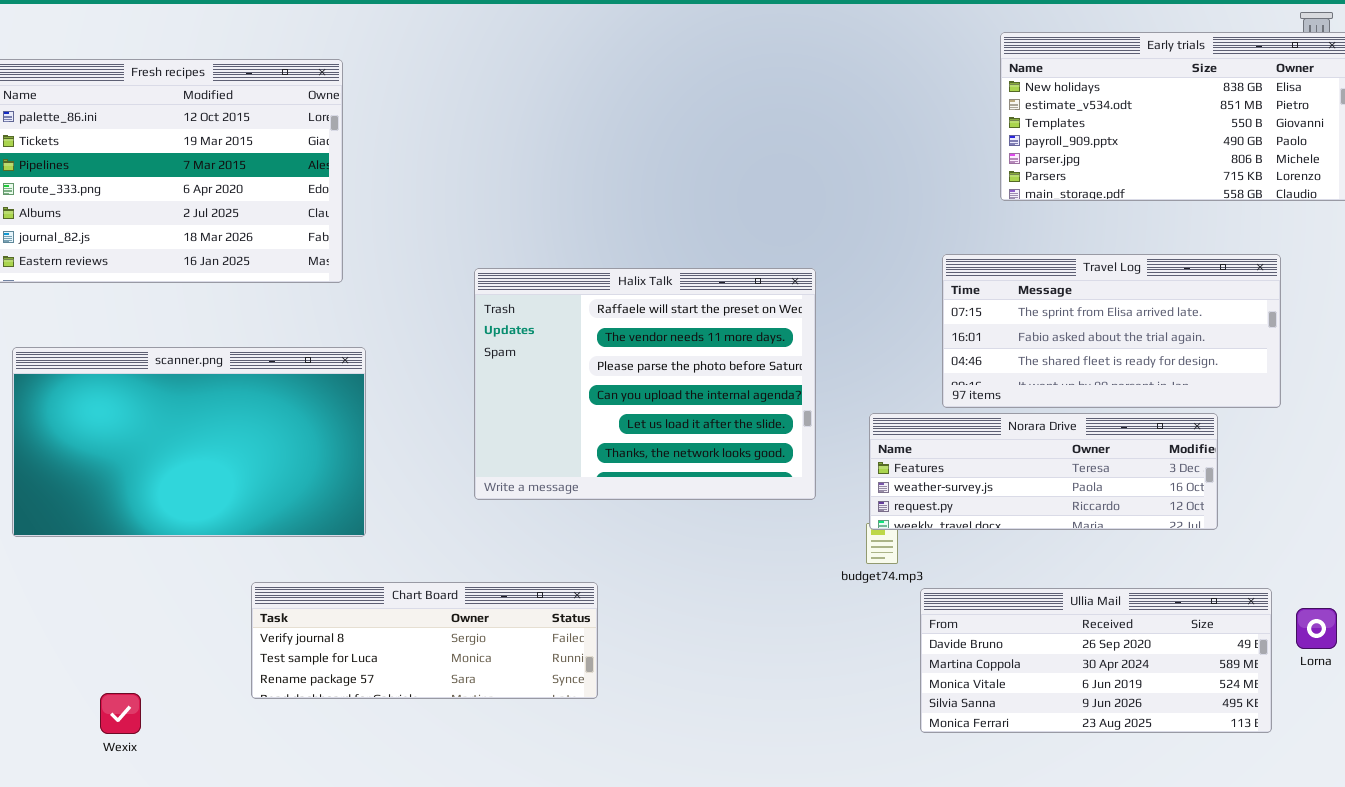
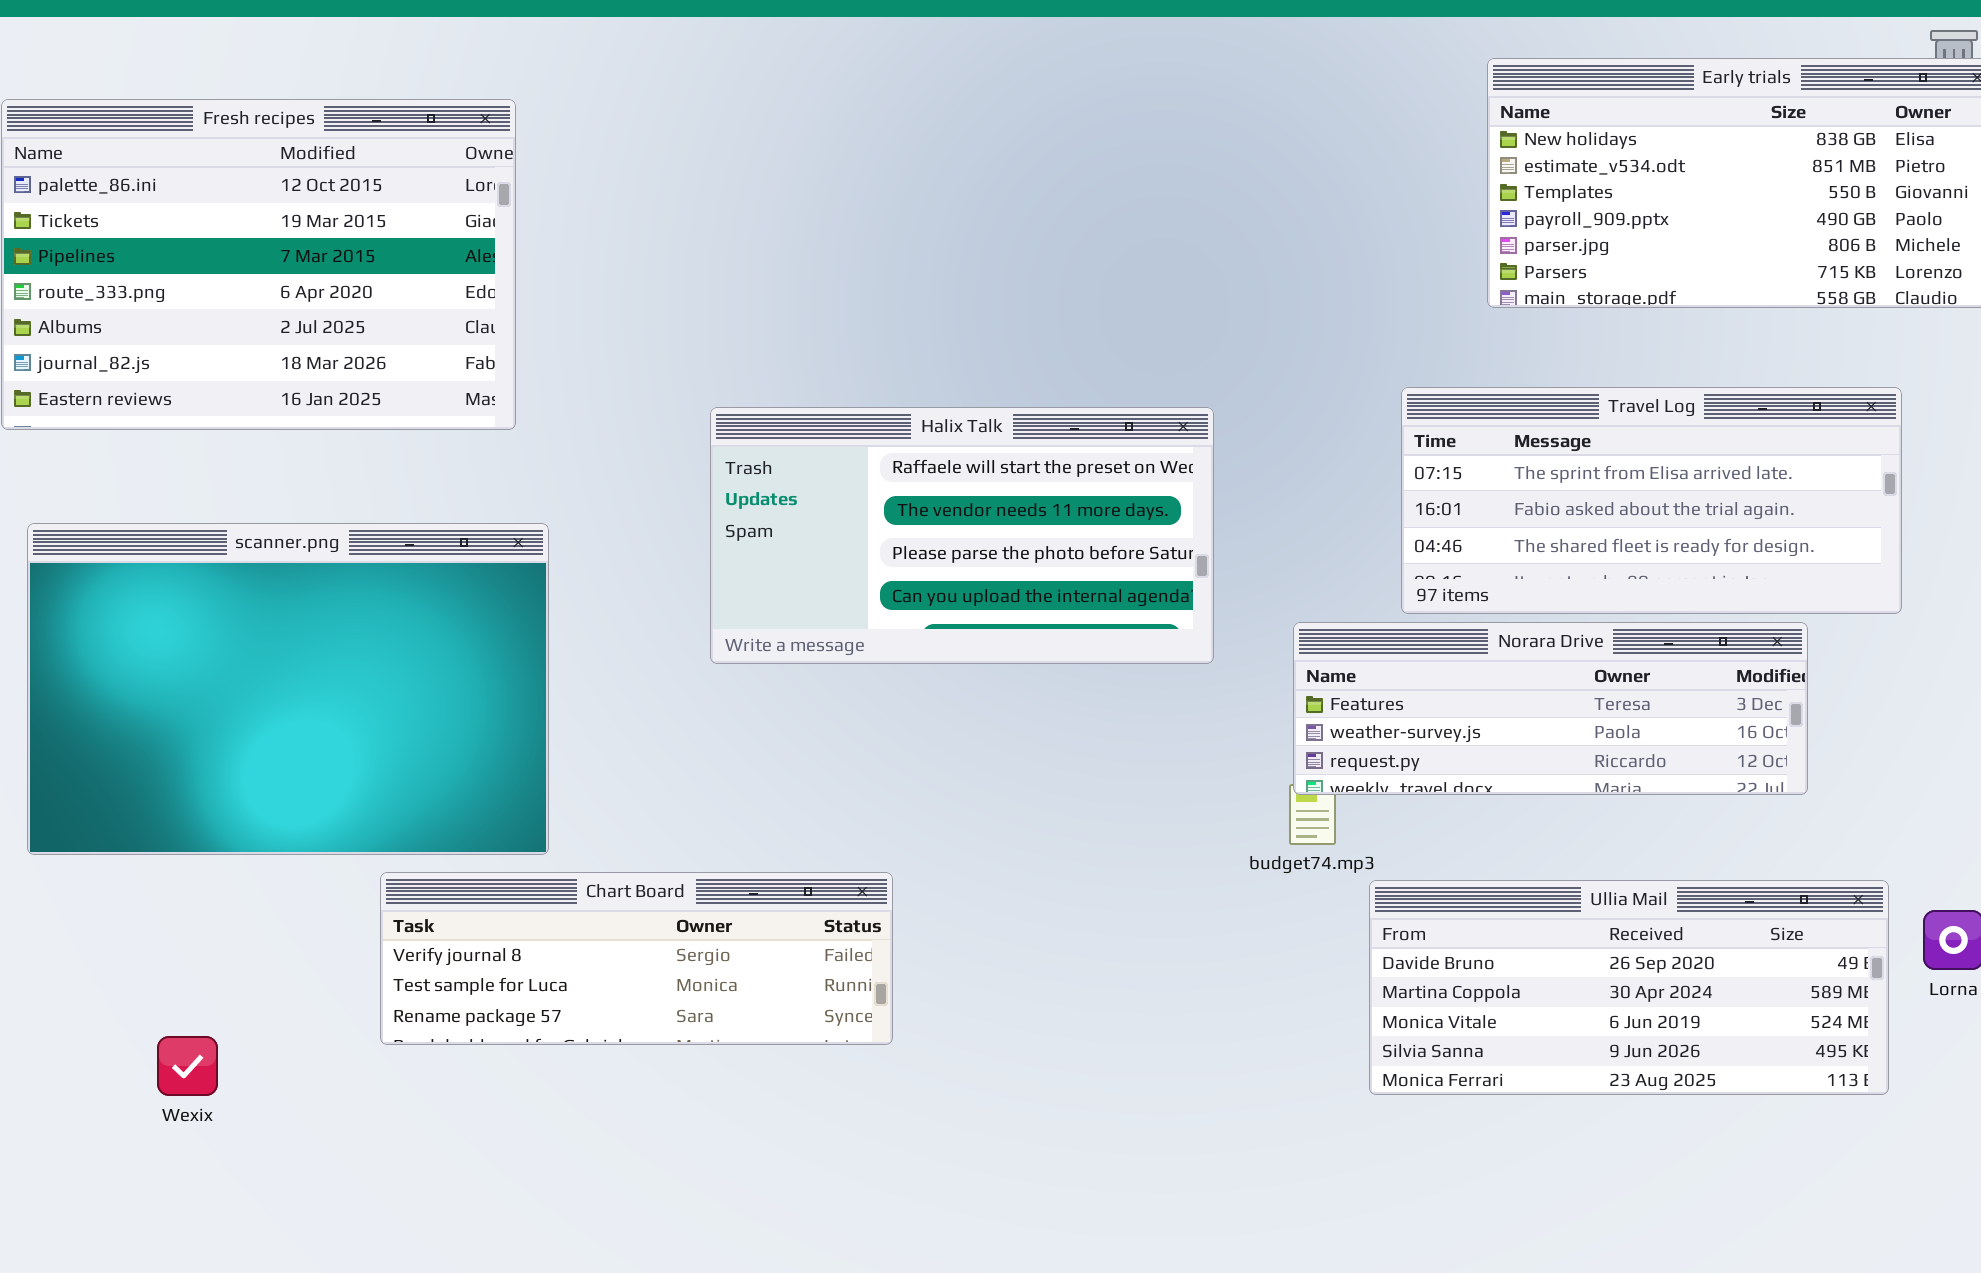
Halix Talk: [474,268,816,500] -> [710,407,1214,664], resized
scanner.png: [12,347,366,537] -> [27,523,549,855], resized

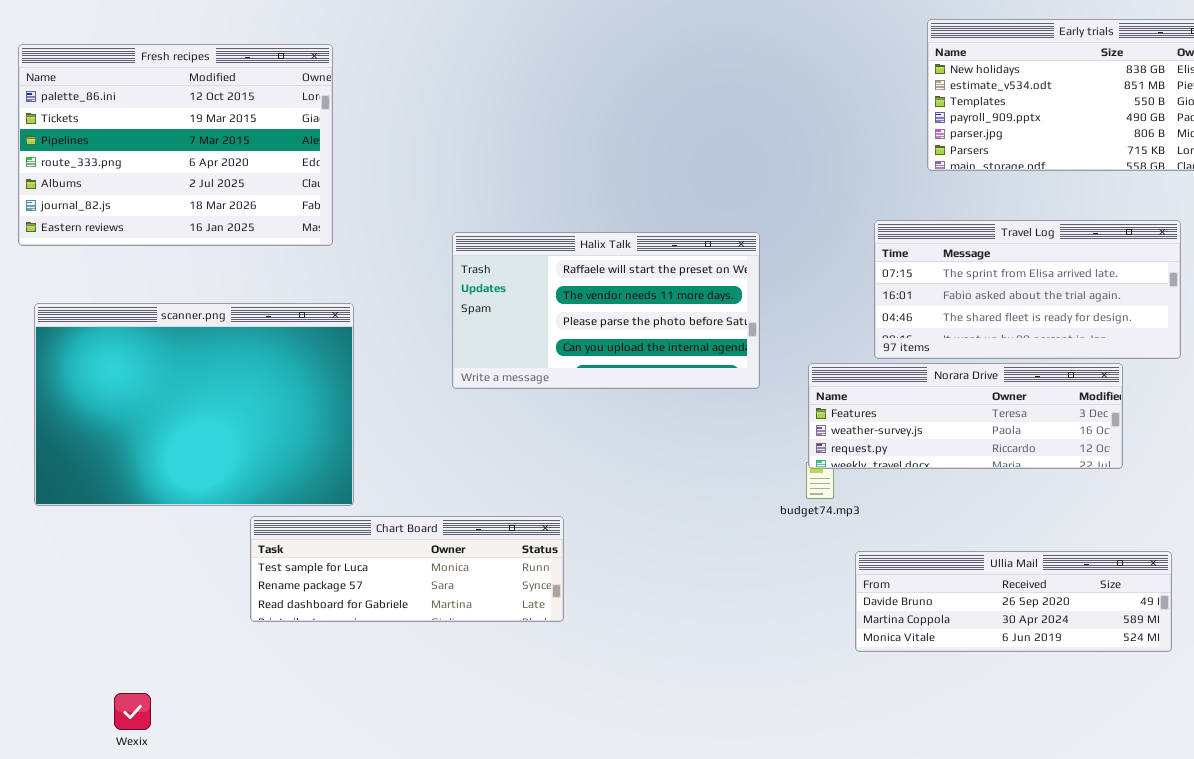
Chart Board: [380,872,893,1045] -> [250,516,564,622], scrolled down 1 row
Ullia Mail: [1369,880,1889,1095] -> [855,551,1172,652], resized
Wexix: [157,1036,218,1096] -> [114,693,151,730], moved

